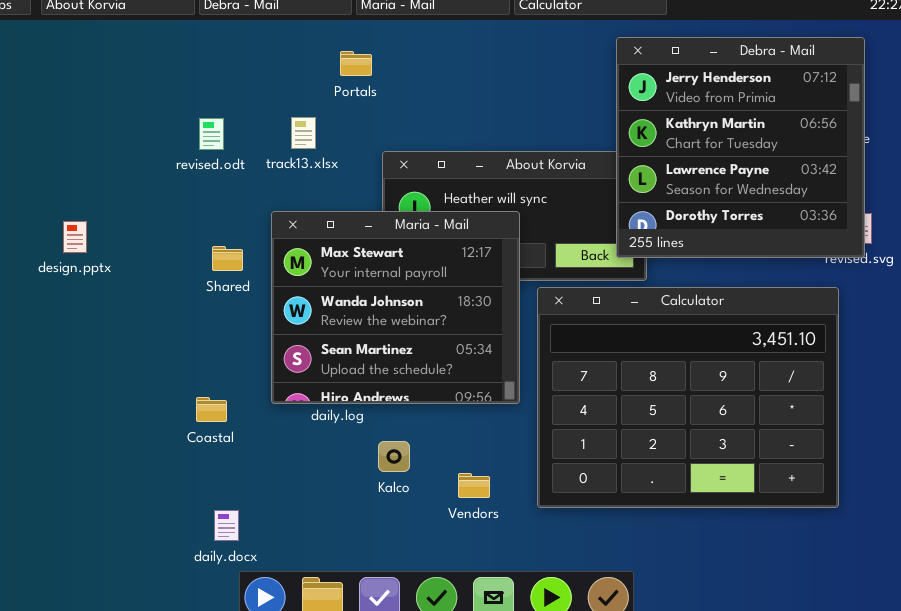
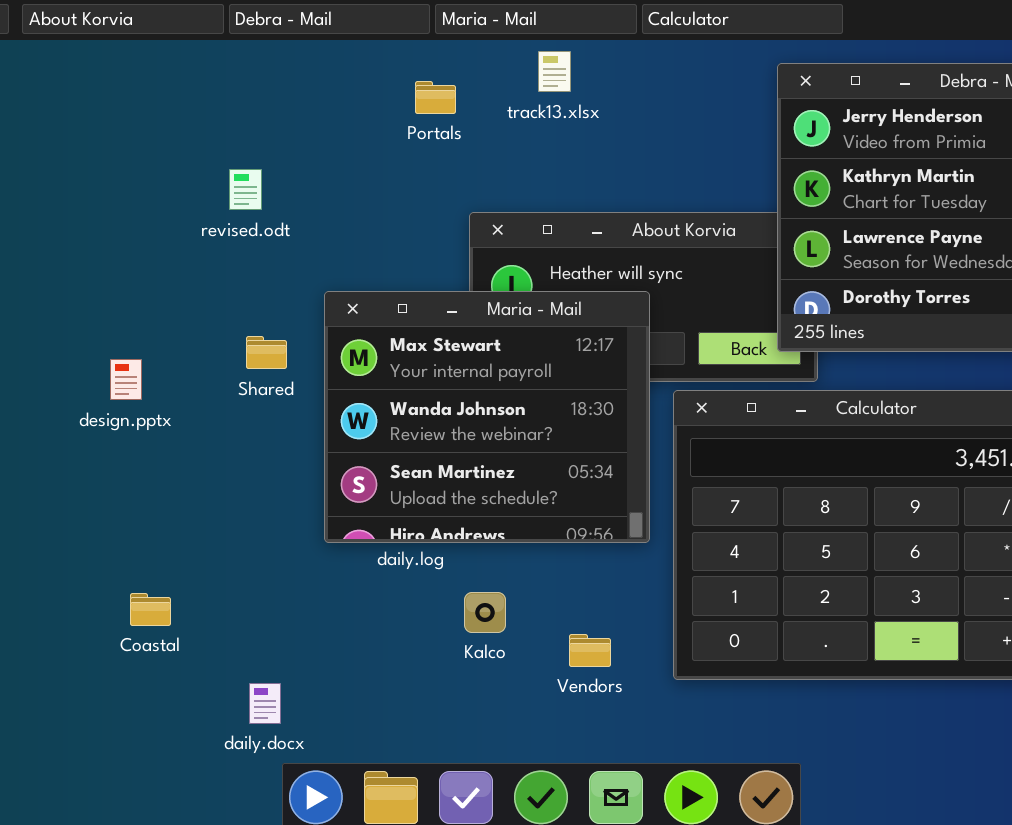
track13.xlsx: [291,117,316,149] -> [538,51,571,92], moved
design.pptx: [63,221,87,253] -> [110,359,142,400], moved
Coastal: [196,397,227,422] -> [130,593,171,626], moved

